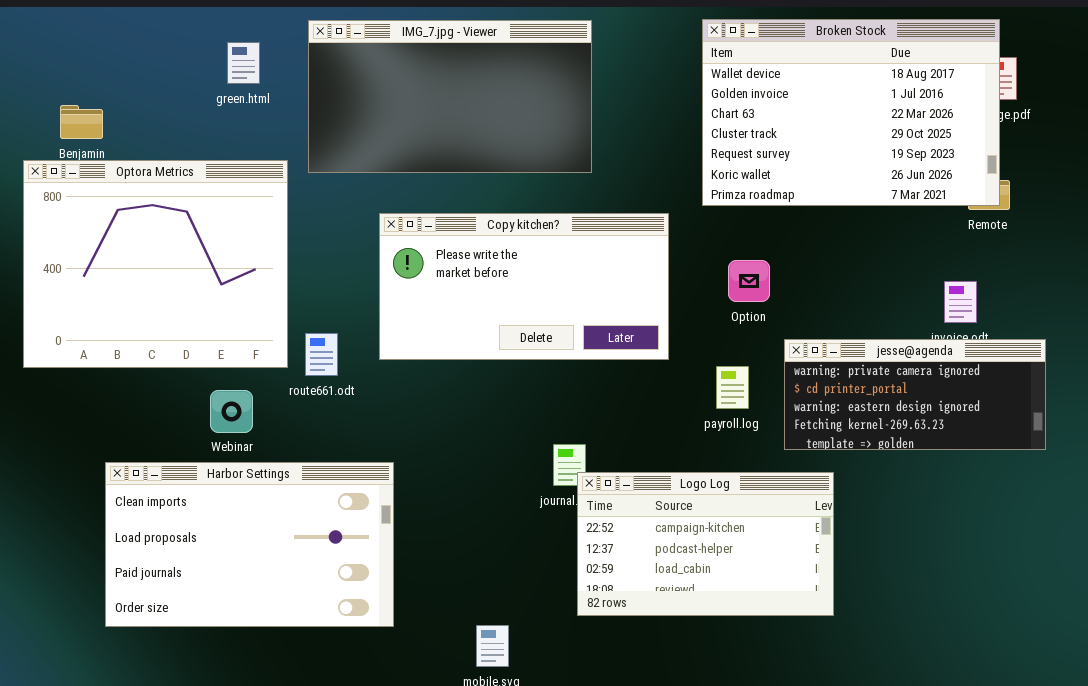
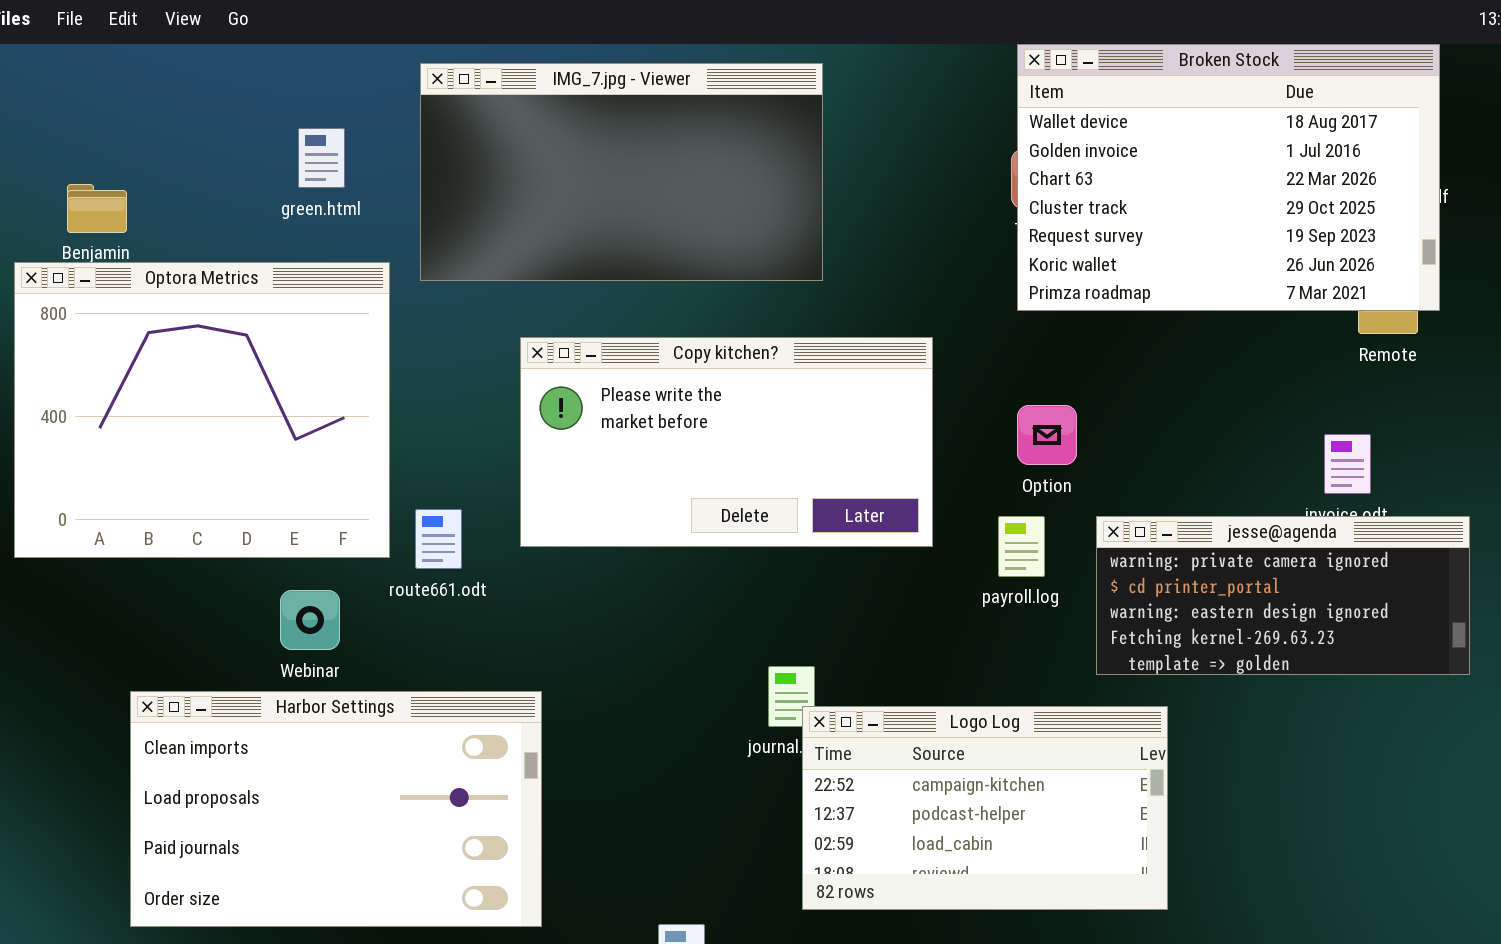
Broken Stock: [702,19,1000,206] -> [1017,44,1440,311], moved
green.html: [227,42,260,84] -> [298,128,345,188], moved
payroll.log: [716,366,749,409] -> [998,516,1045,577], moved

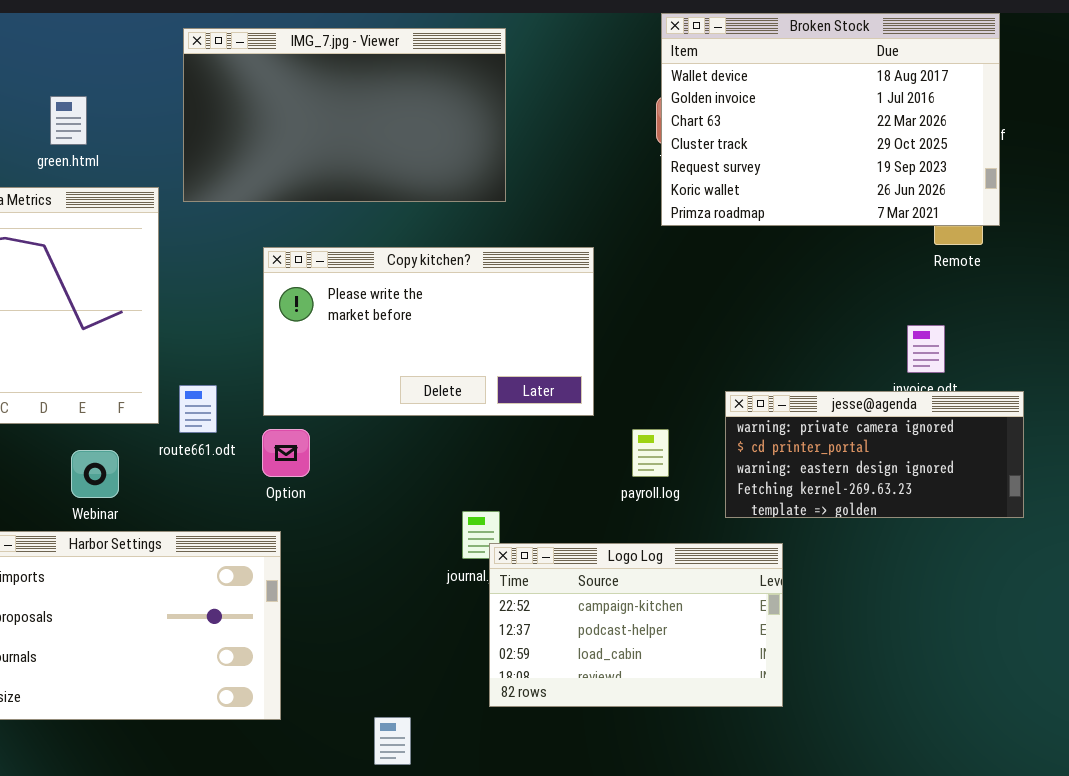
green.html: [298,128,345,188] -> [50,96,87,145], moved
Option: [1017,405,1077,465] -> [262,429,310,477], moved
payroll.log: [998,516,1045,577] -> [632,429,669,477], moved

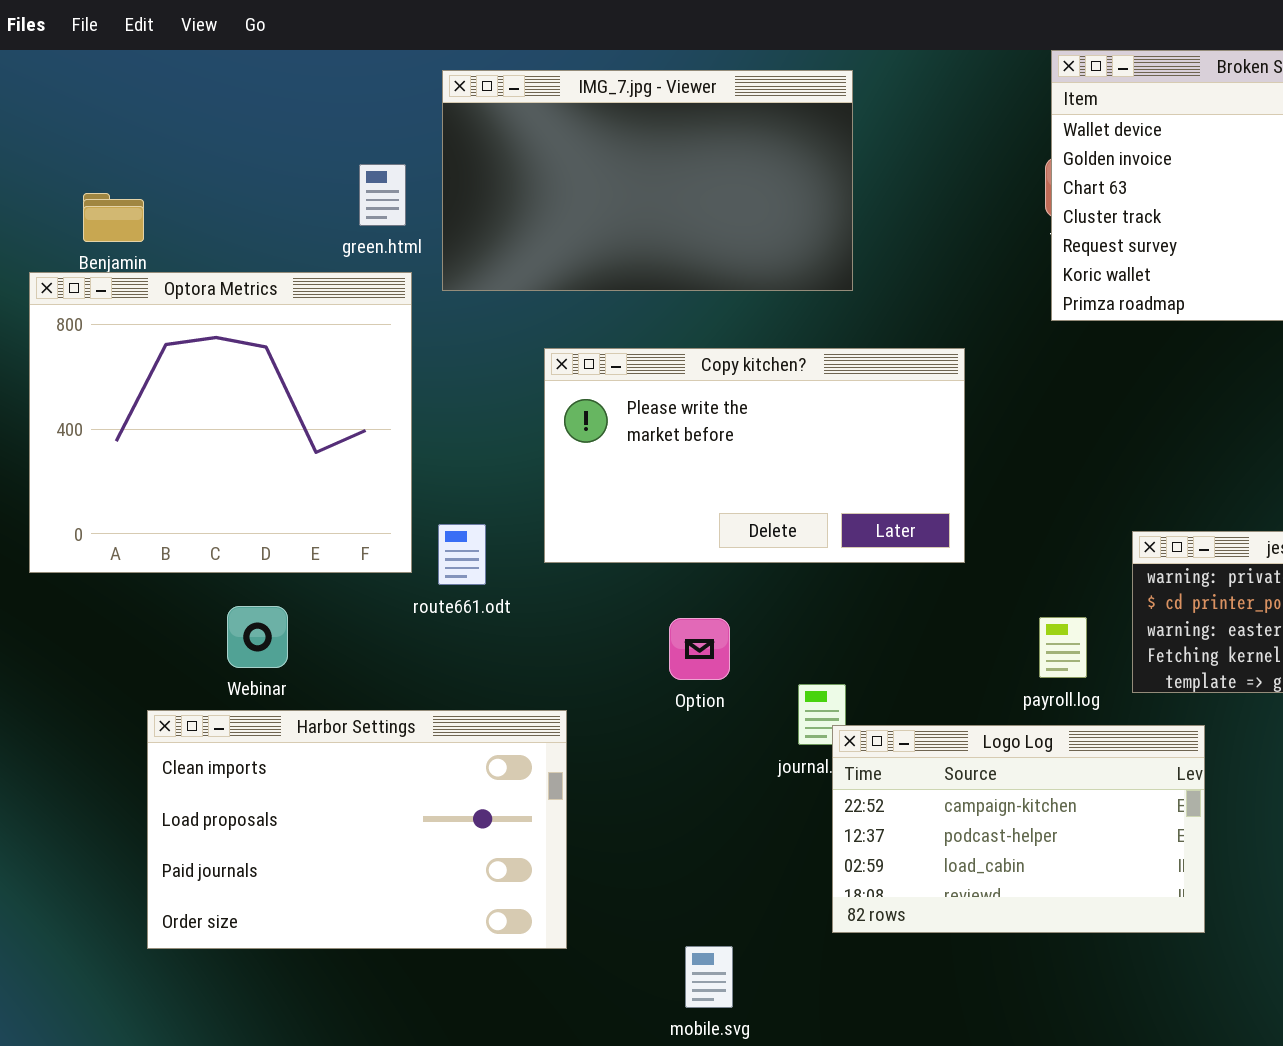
green.html: [50,96,87,145] -> [359,164,406,226], moved
Option: [262,429,310,477] -> [669,618,730,680], moved
payroll.log: [632,429,669,477] -> [1039,617,1087,678], moved
Webinar: [71,450,119,498] -> [227,606,288,668], moved

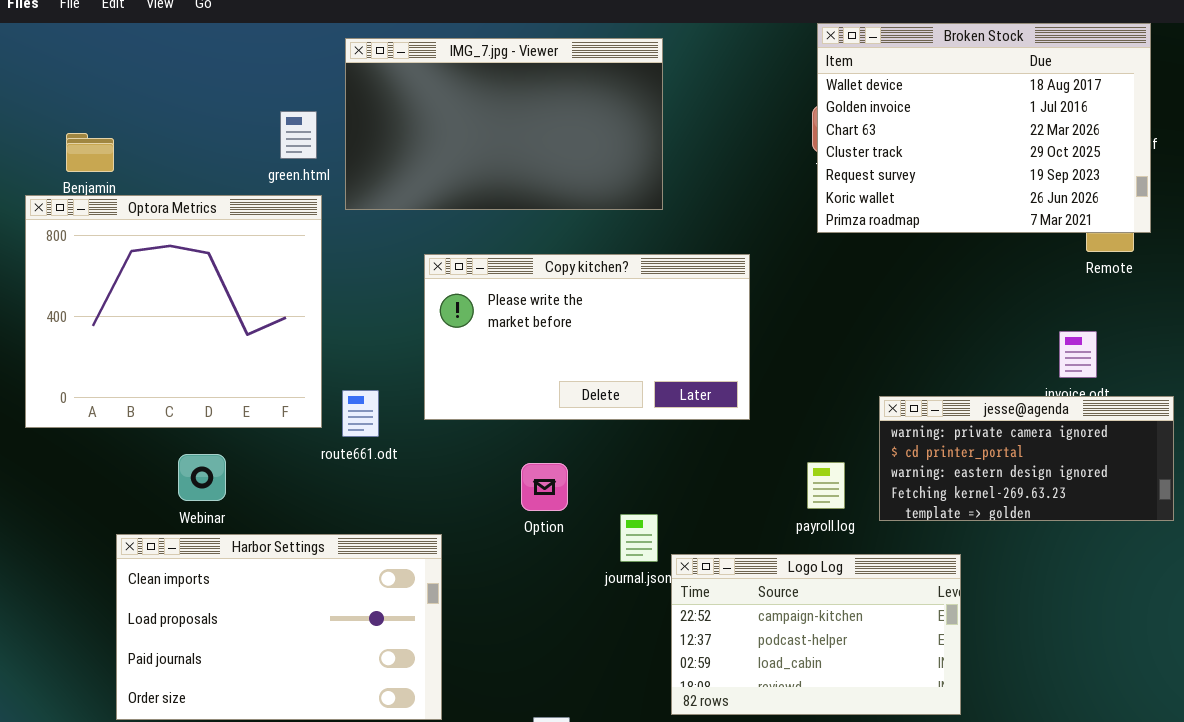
Logo Log: [832,725,1205,933] -> [671,554,961,715], moved

